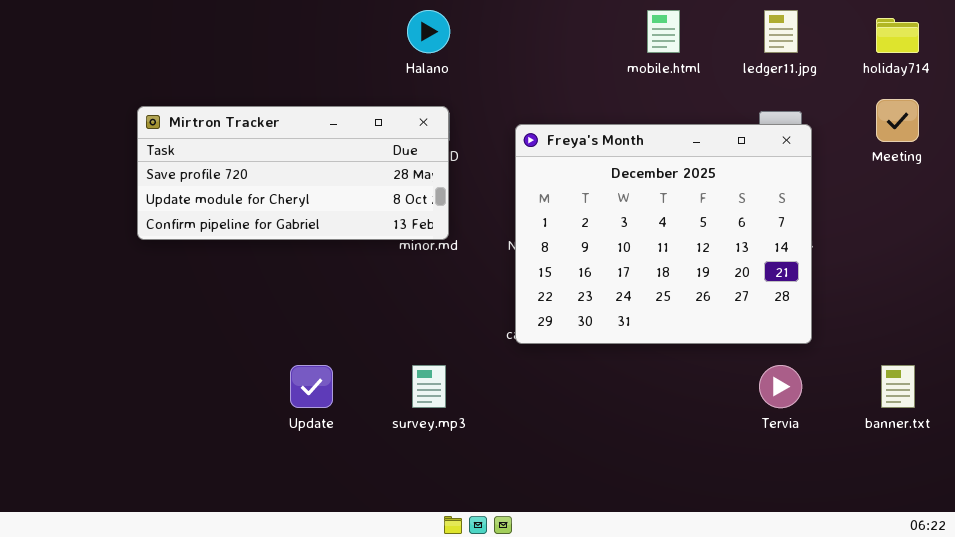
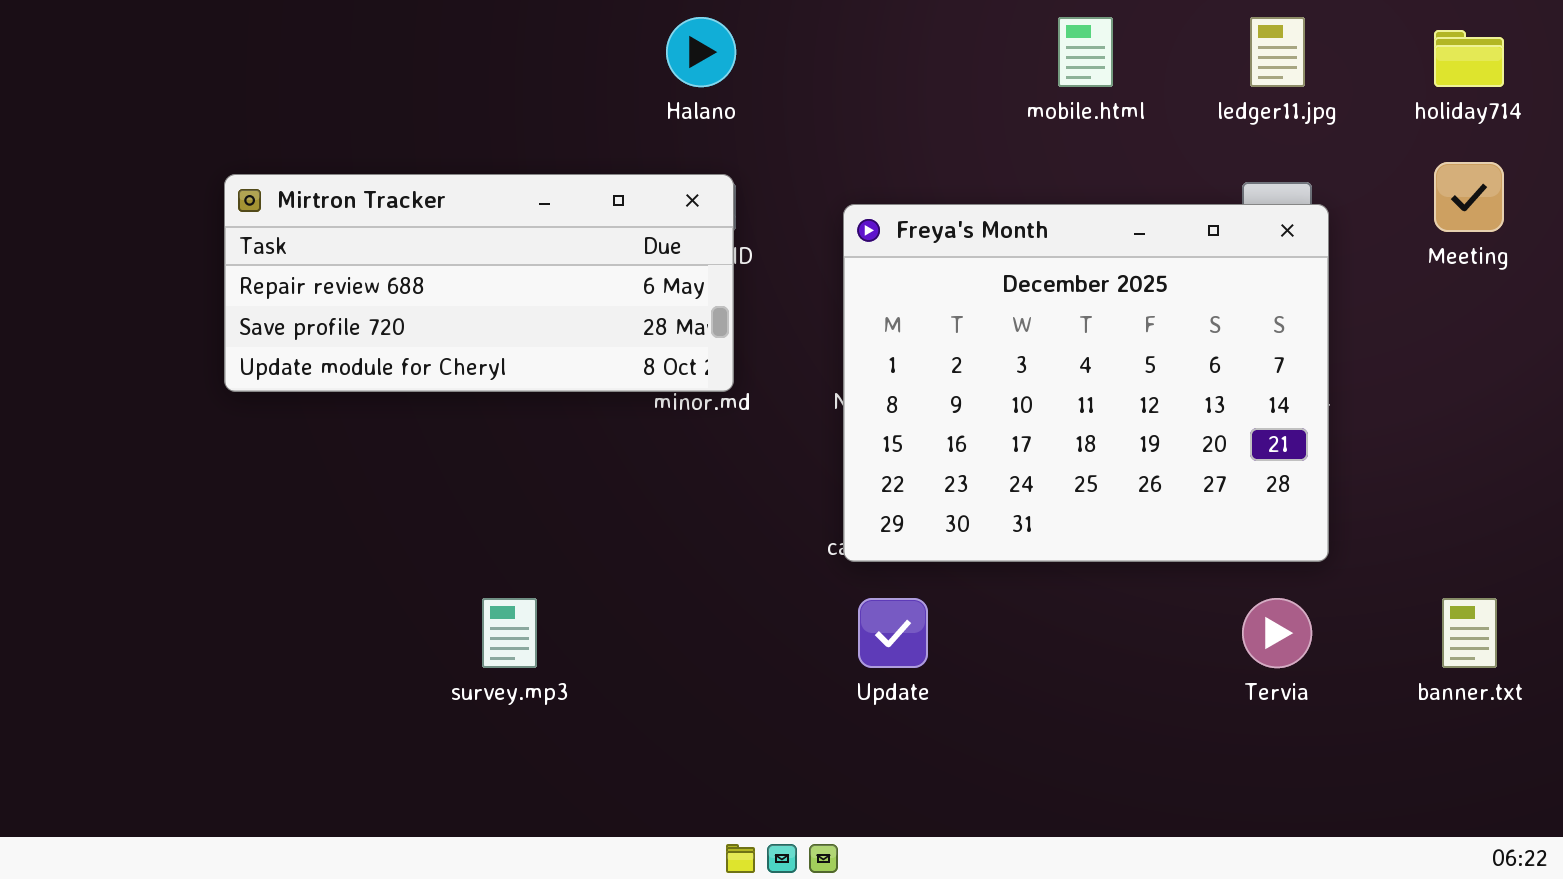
Mirtron Tracker: [137,106,449,240] -> [224,174,734,392], scrolled up 1 row
Update: [290,365,333,408] -> [858,598,928,668], moved
survey.mp3: [412,365,446,408] -> [482,598,537,668], moved

